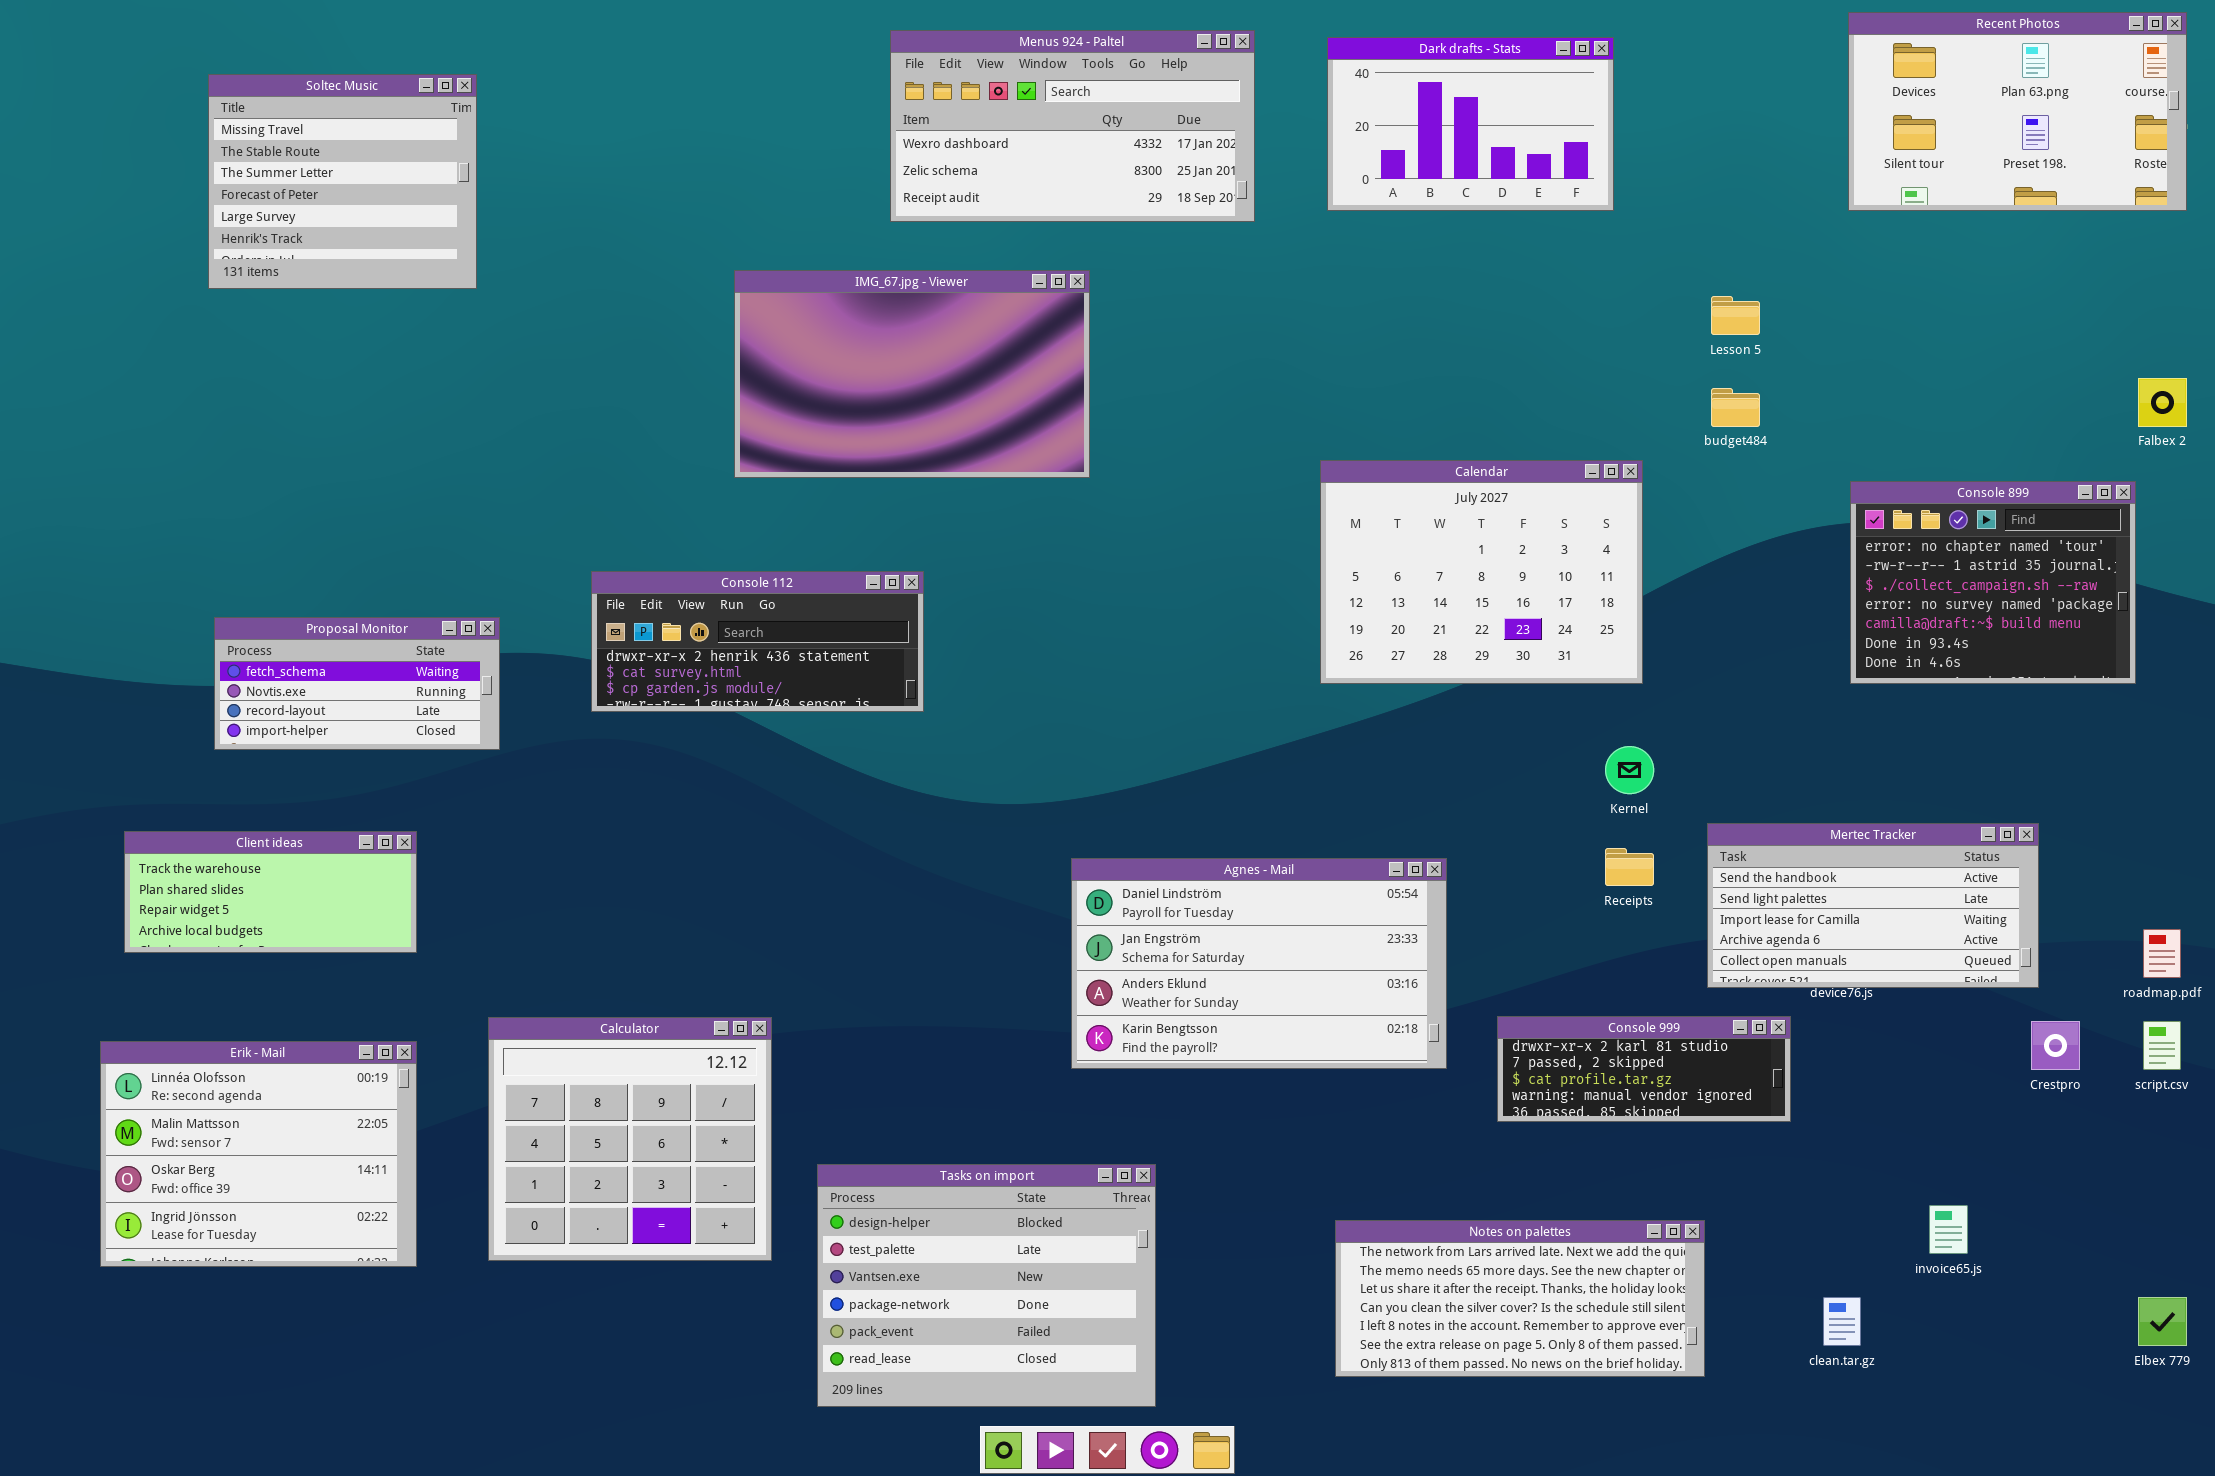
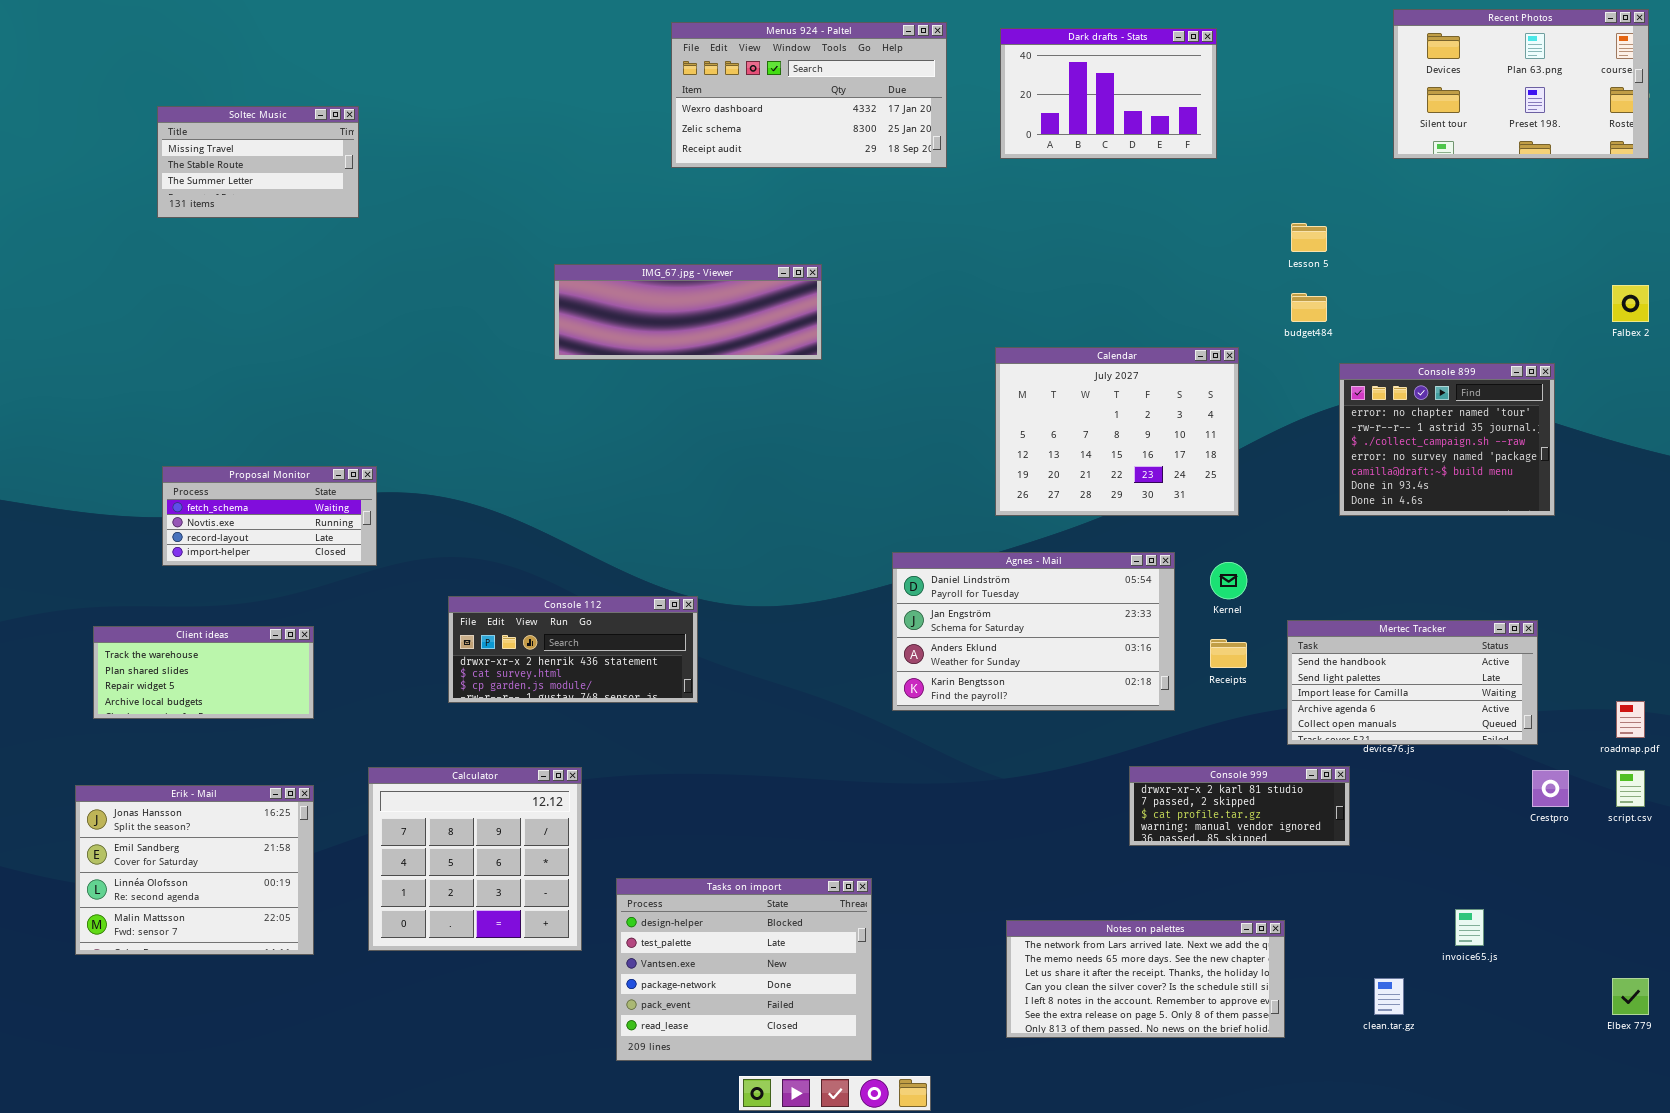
Soltec Music: [208,74,477,289] -> [157,106,359,218], resized
IMG_67.jpg - Viewer: [734,270,1090,478] -> [554,264,822,360], resized
Console 899: [1850,481,2136,684] -> [1339,363,1555,516], moved
Console 112: [591,571,924,712] -> [448,596,698,703], moved
Agnes - Mail: [1071,858,1447,1069] -> [892,552,1175,711], moved
Erik - Mail: [100,1041,417,1267] -> [75,785,314,955], scrolled up 2 rows

